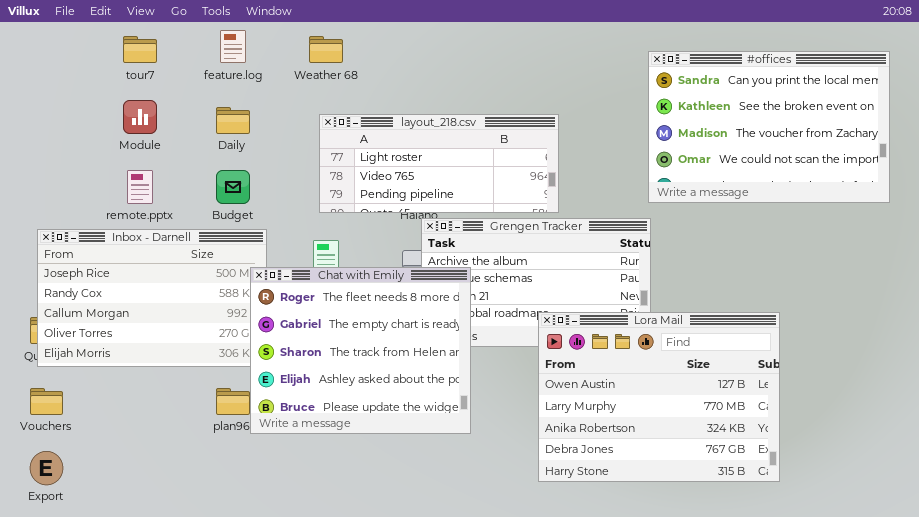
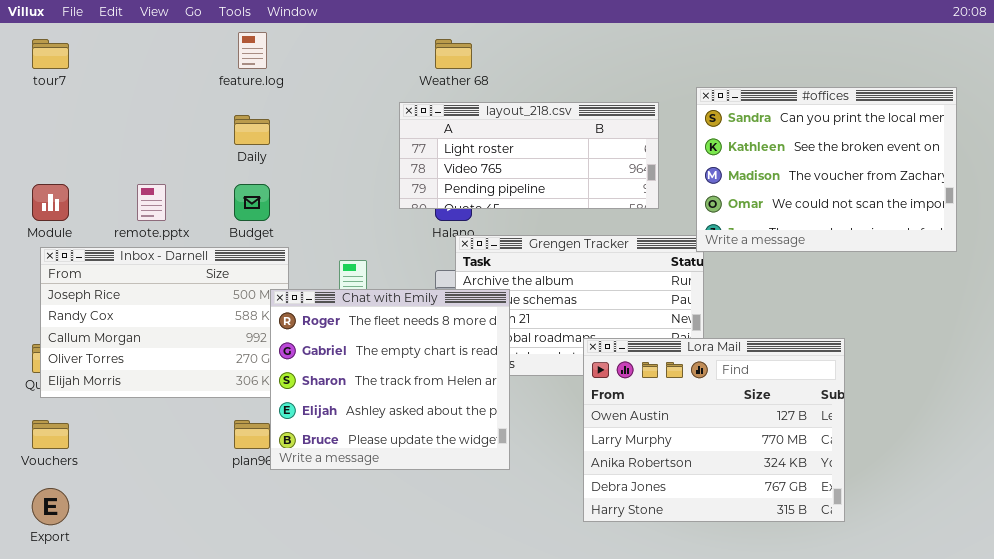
tour7: [123,36,157,63] -> [32,39,69,69], moved
Weather 68: [309,36,343,63] -> [435,39,472,69], moved
#offices: [648,51,890,203] -> [696,87,957,252], moved
Module: [123,100,157,134] -> [32,184,69,221], moved
layout_218.csv: [319,114,559,213] -> [399,102,659,209], moved

